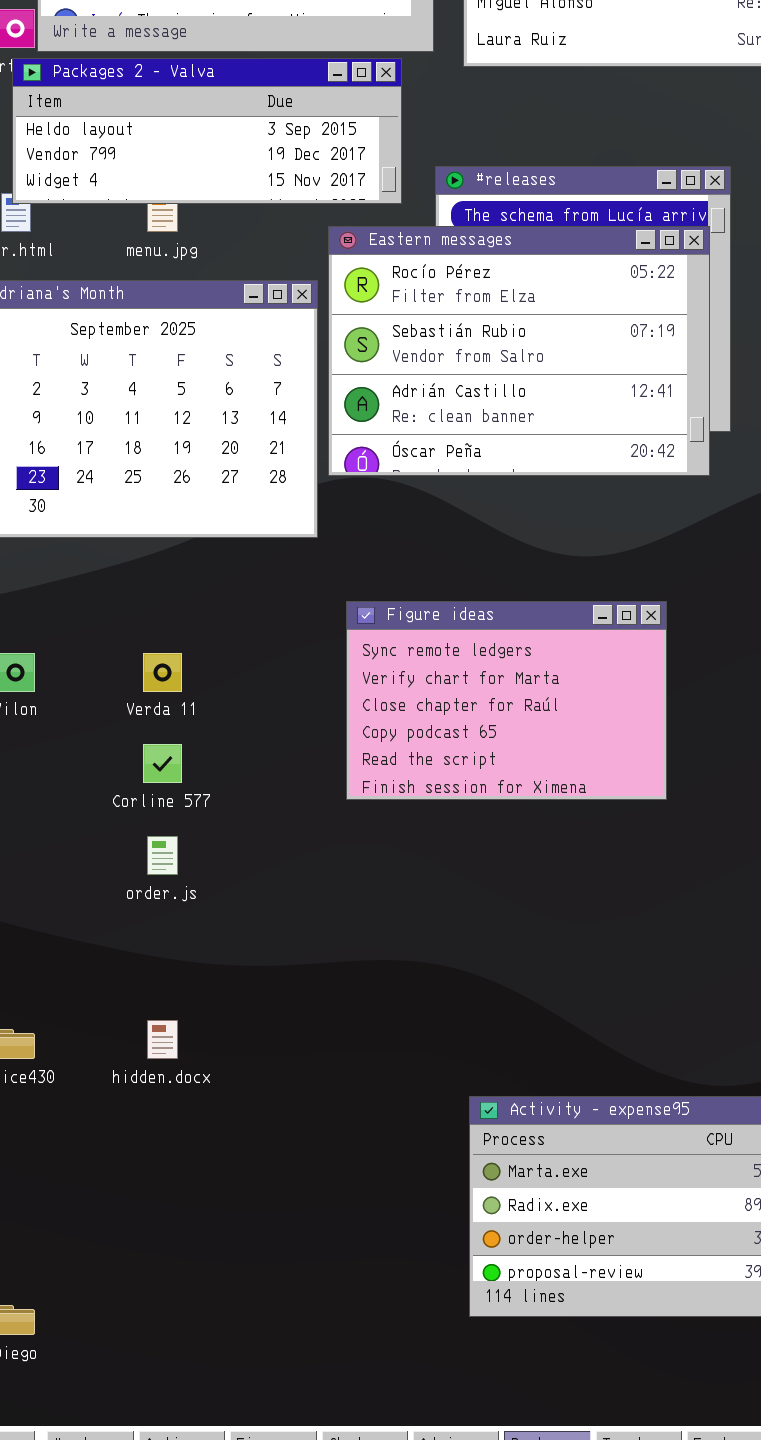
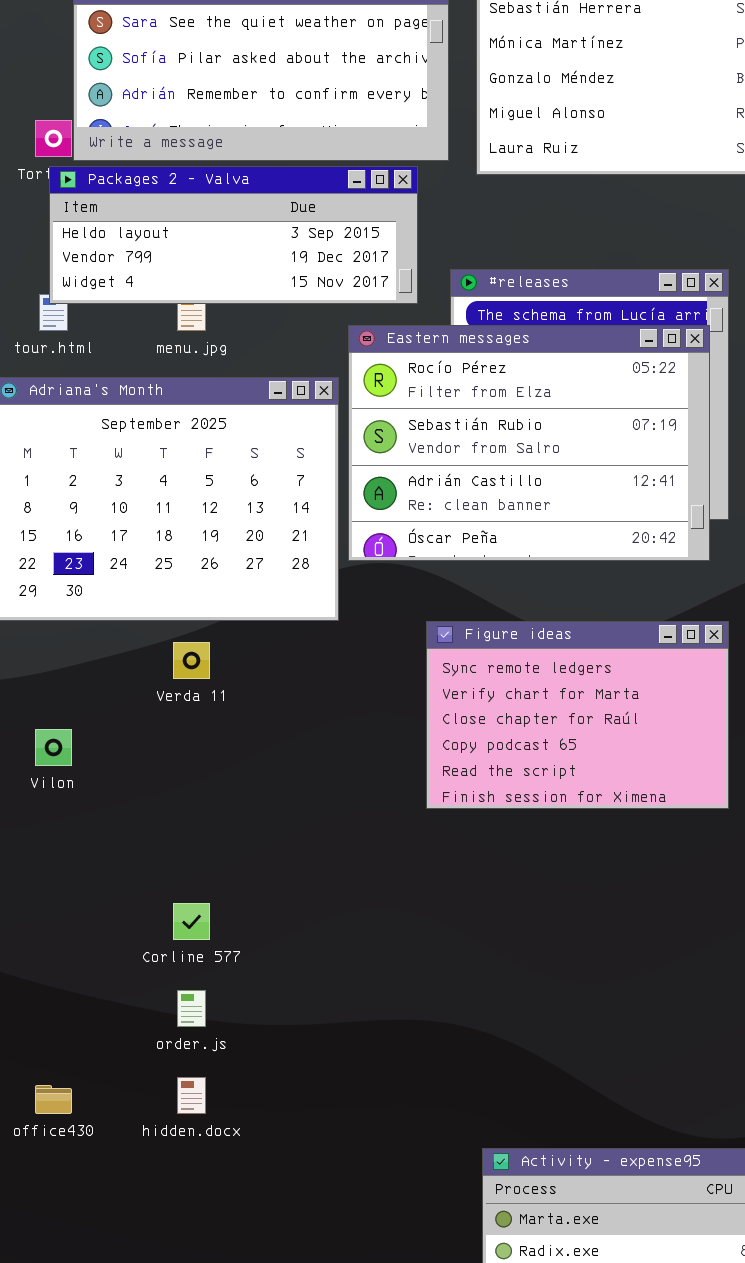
Figure ideas: [346,601,667,800] -> [426,621,729,809], moved
Verda 11: [143,653,182,692] -> [173,642,210,679], moved
Corline 577: [143,744,182,783] -> [173,903,210,940], moved
order.js: [147,836,178,875] -> [177,990,206,1027], moved

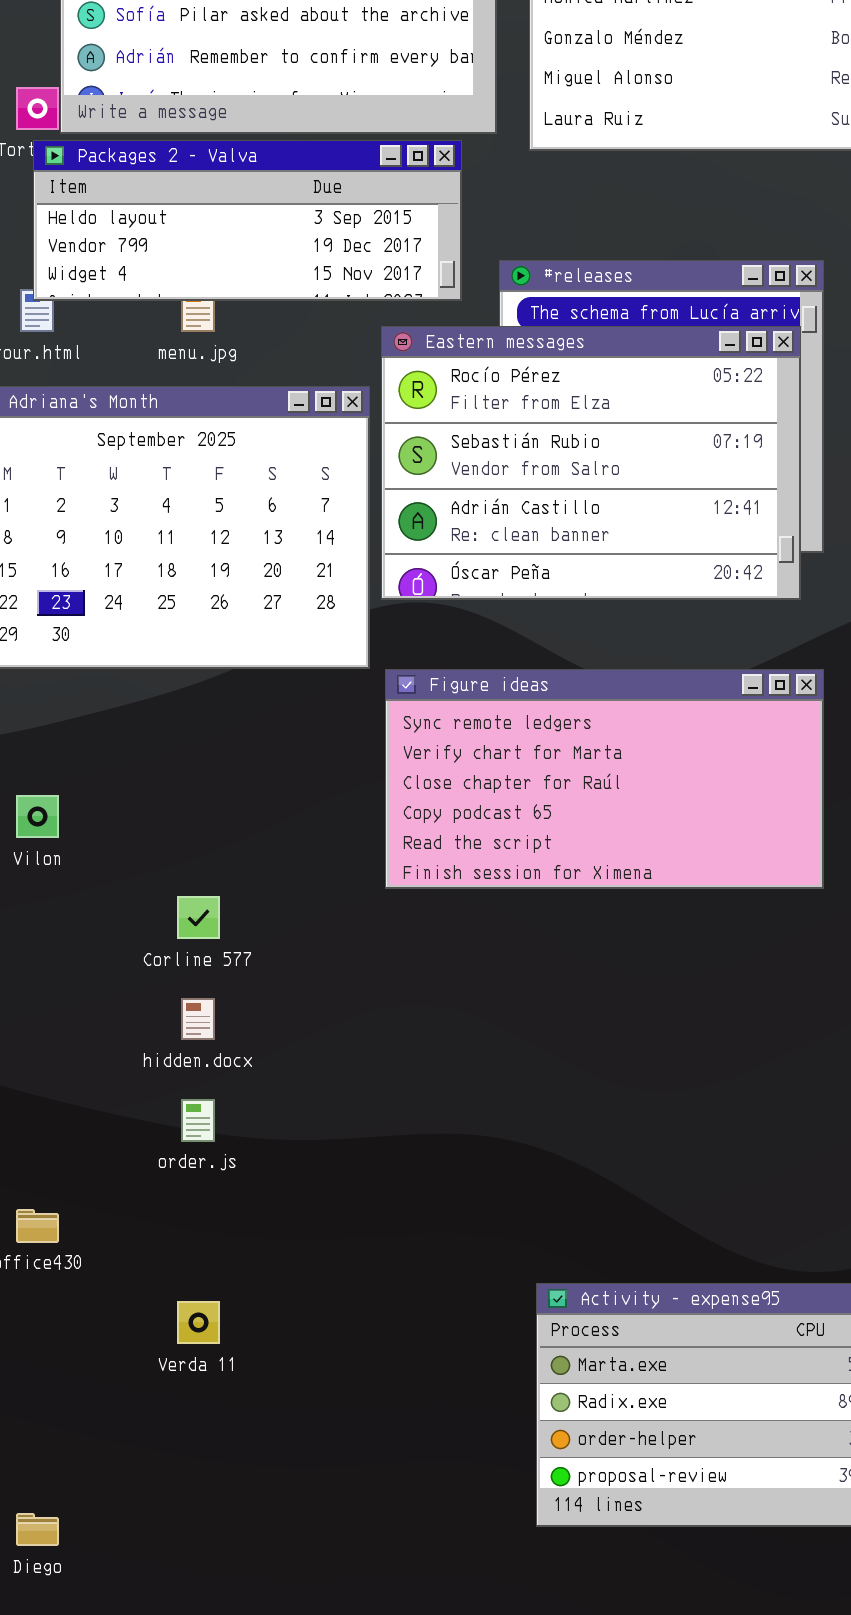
Figure ideas: [426,621,729,809] -> [385,669,824,889], resized
Verda 11: [173,642,210,679] -> [177,1301,220,1344], moved
Corline 577: [173,903,210,940] -> [177,896,220,939], moved
hidden.docx: [177,1077,206,1114] -> [181,998,215,1040], moved

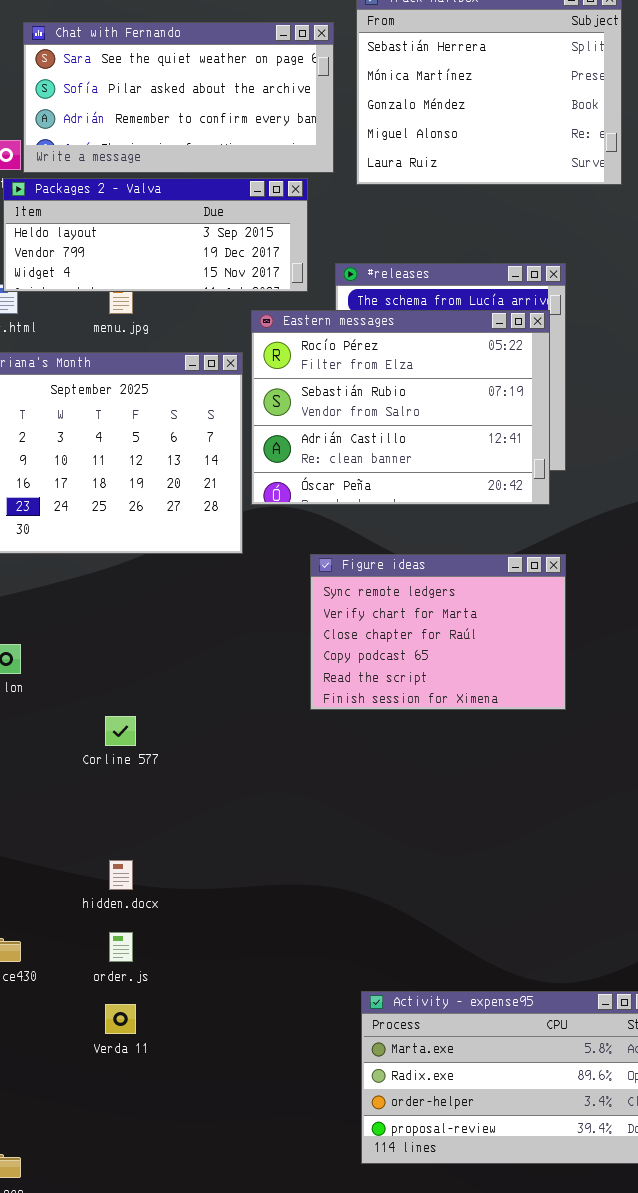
Figure ideas: [385,669,824,889] -> [310,554,566,710], resized
hidden.docx: [181,998,215,1040] -> [109,860,133,890], moved
order.js: [181,1099,215,1142] -> [109,932,133,962], moved

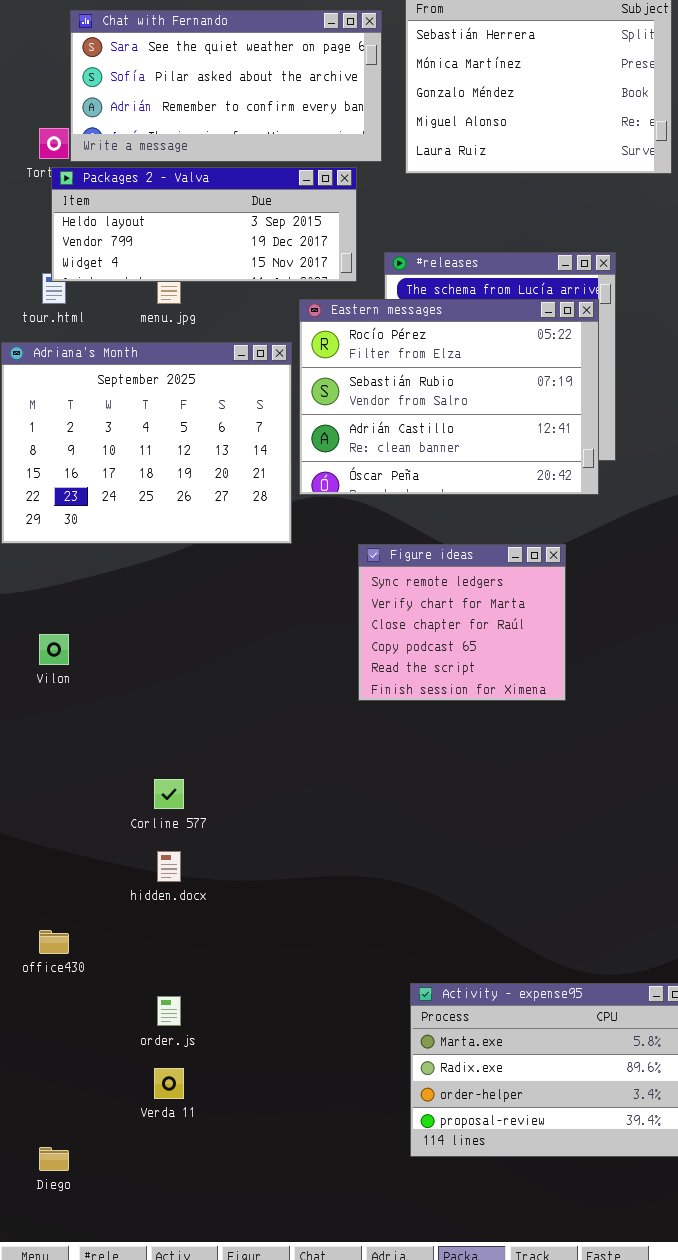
Figure ideas: [310,554,566,710] -> [358,544,566,701], resized
Corline 577: [105,716,136,746] -> [154,779,184,809], moved
order.js: [109,932,133,962] -> [157,996,181,1026], moved
Verda 11: [105,1004,136,1034] -> [154,1068,184,1099], moved

